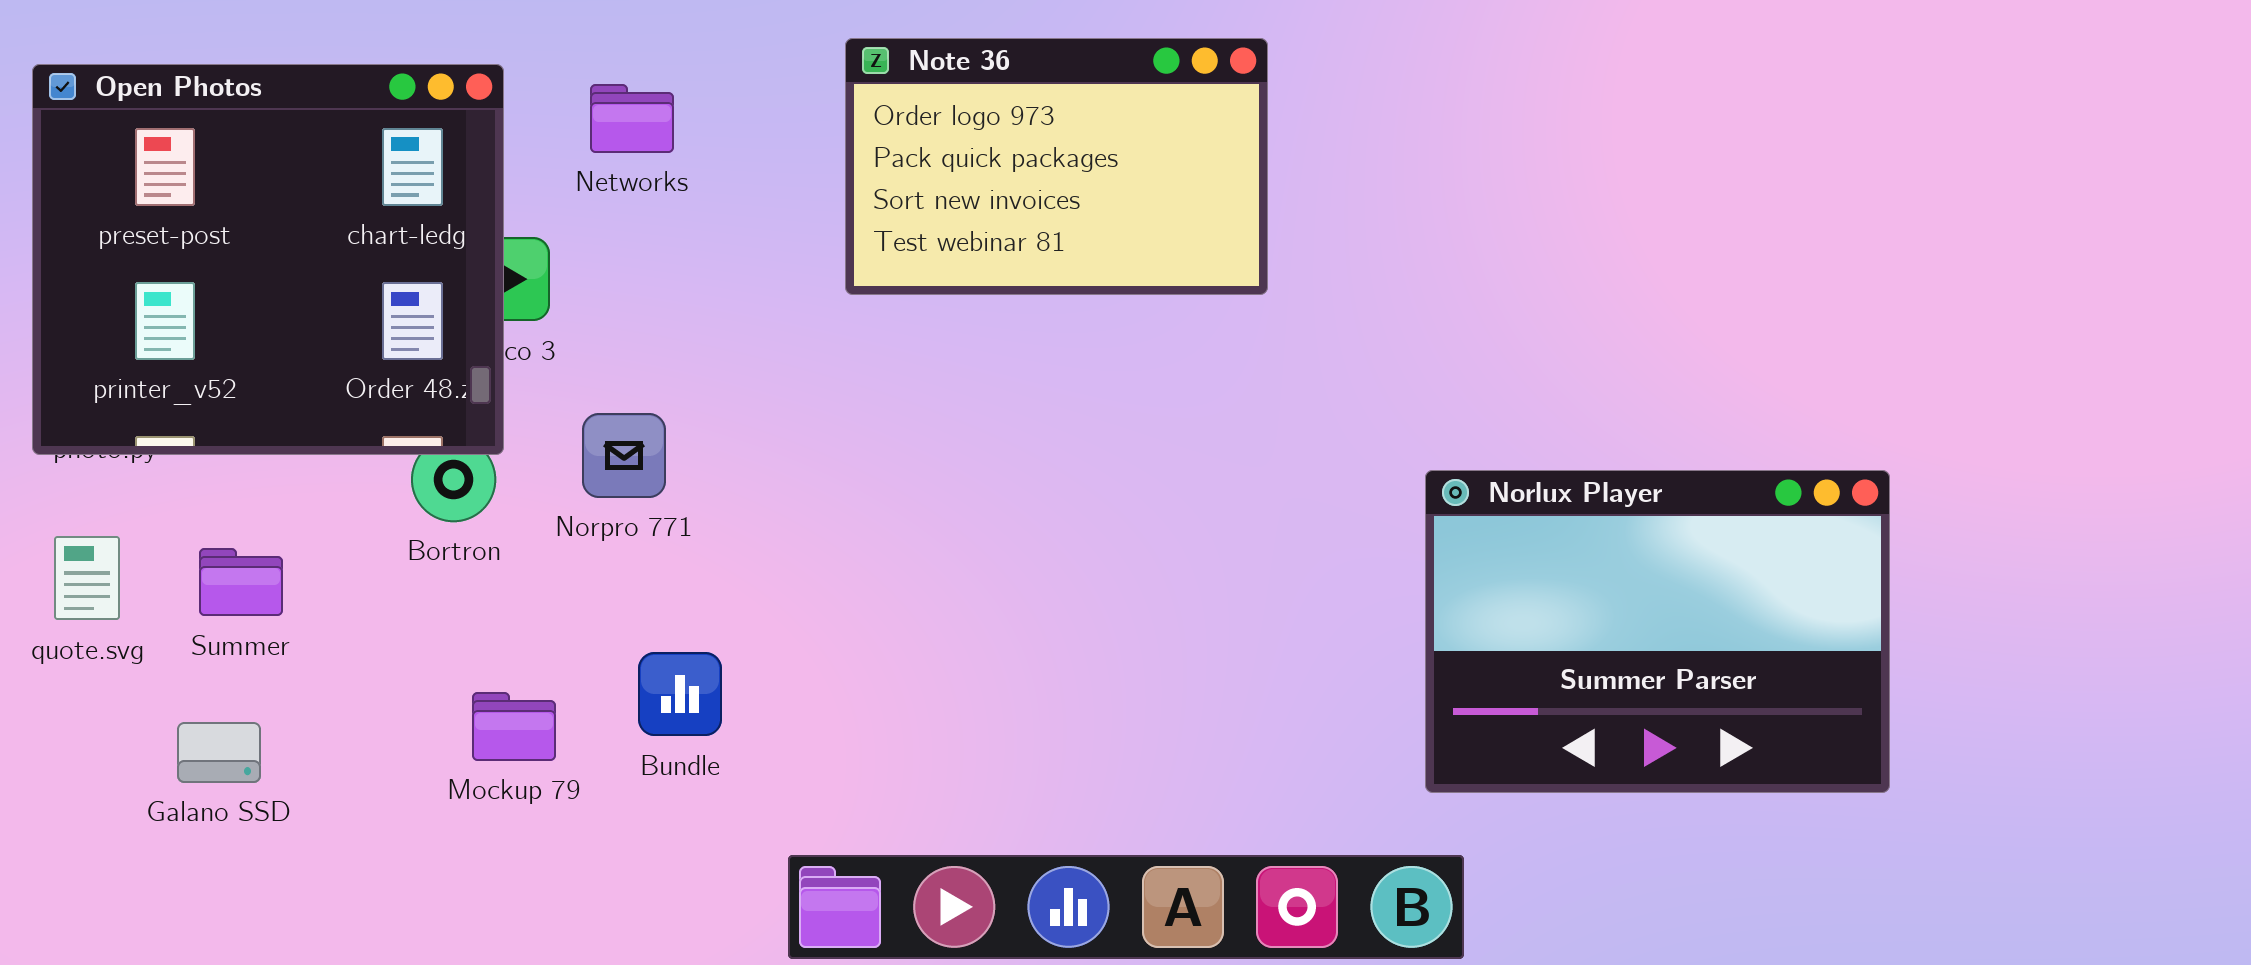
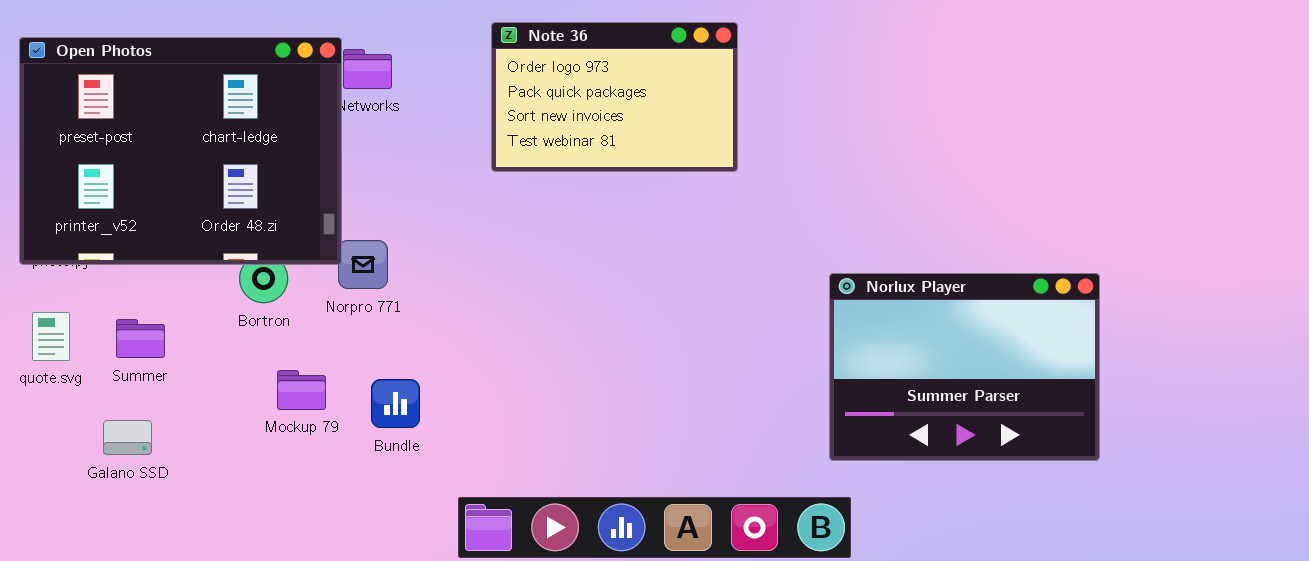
Open Photos: [32,64,504,455] -> [19,37,342,265], resized
Mockup 79: [472,692,556,761] -> [277,370,326,410], moved

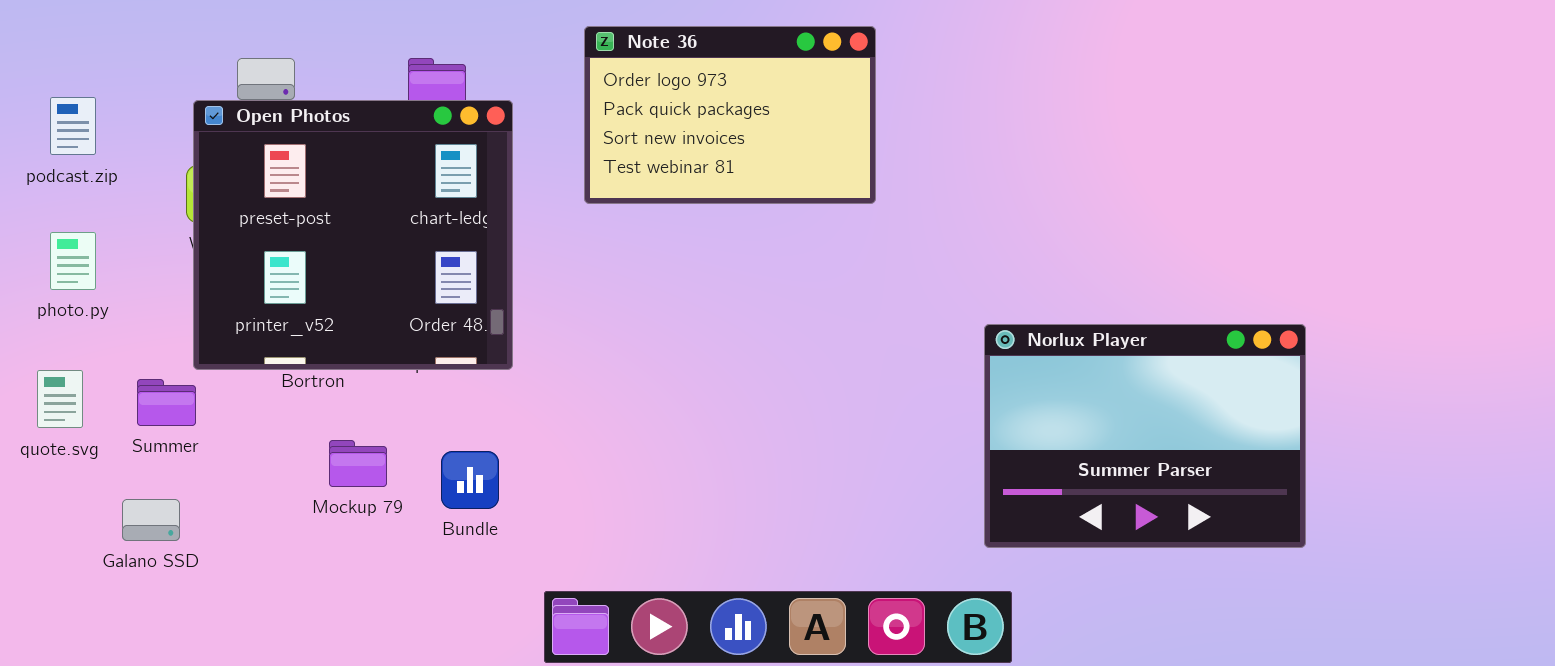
Open Photos: [19,37,342,265] -> [193,100,513,370], moved, resized

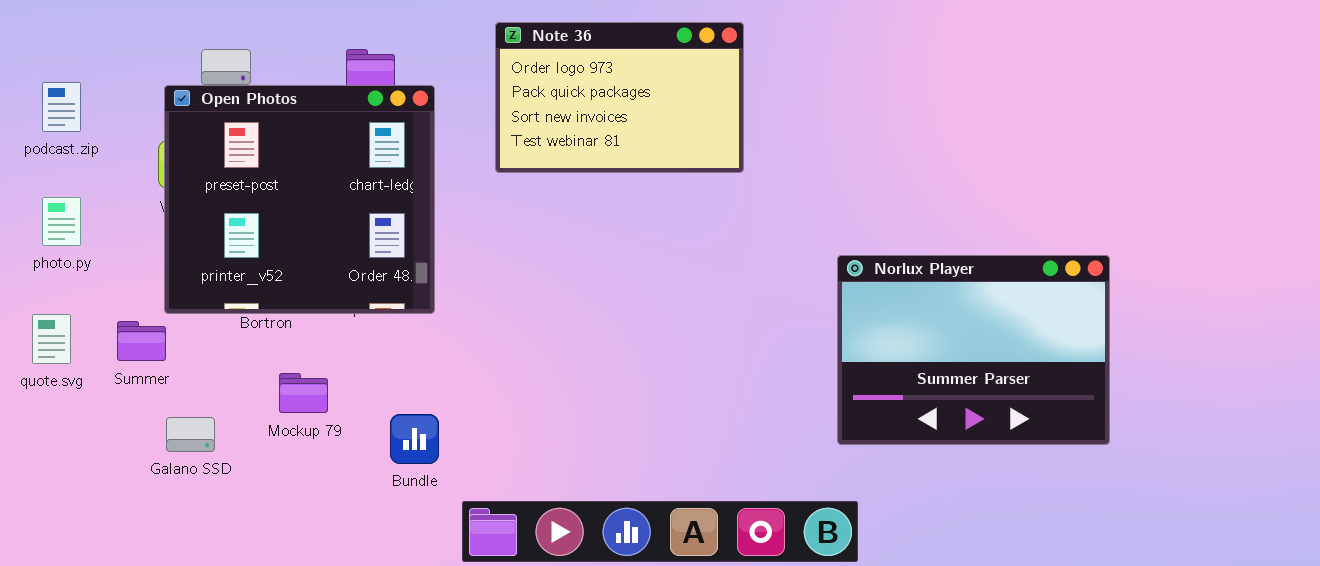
Norlux Player: [984,324,1306,548] -> [837,255,1110,445], moved
Bundle: [441,451,499,509] -> [390,414,439,464], moved
Galano SSD: [122,499,180,541] -> [166,417,215,452], moved

